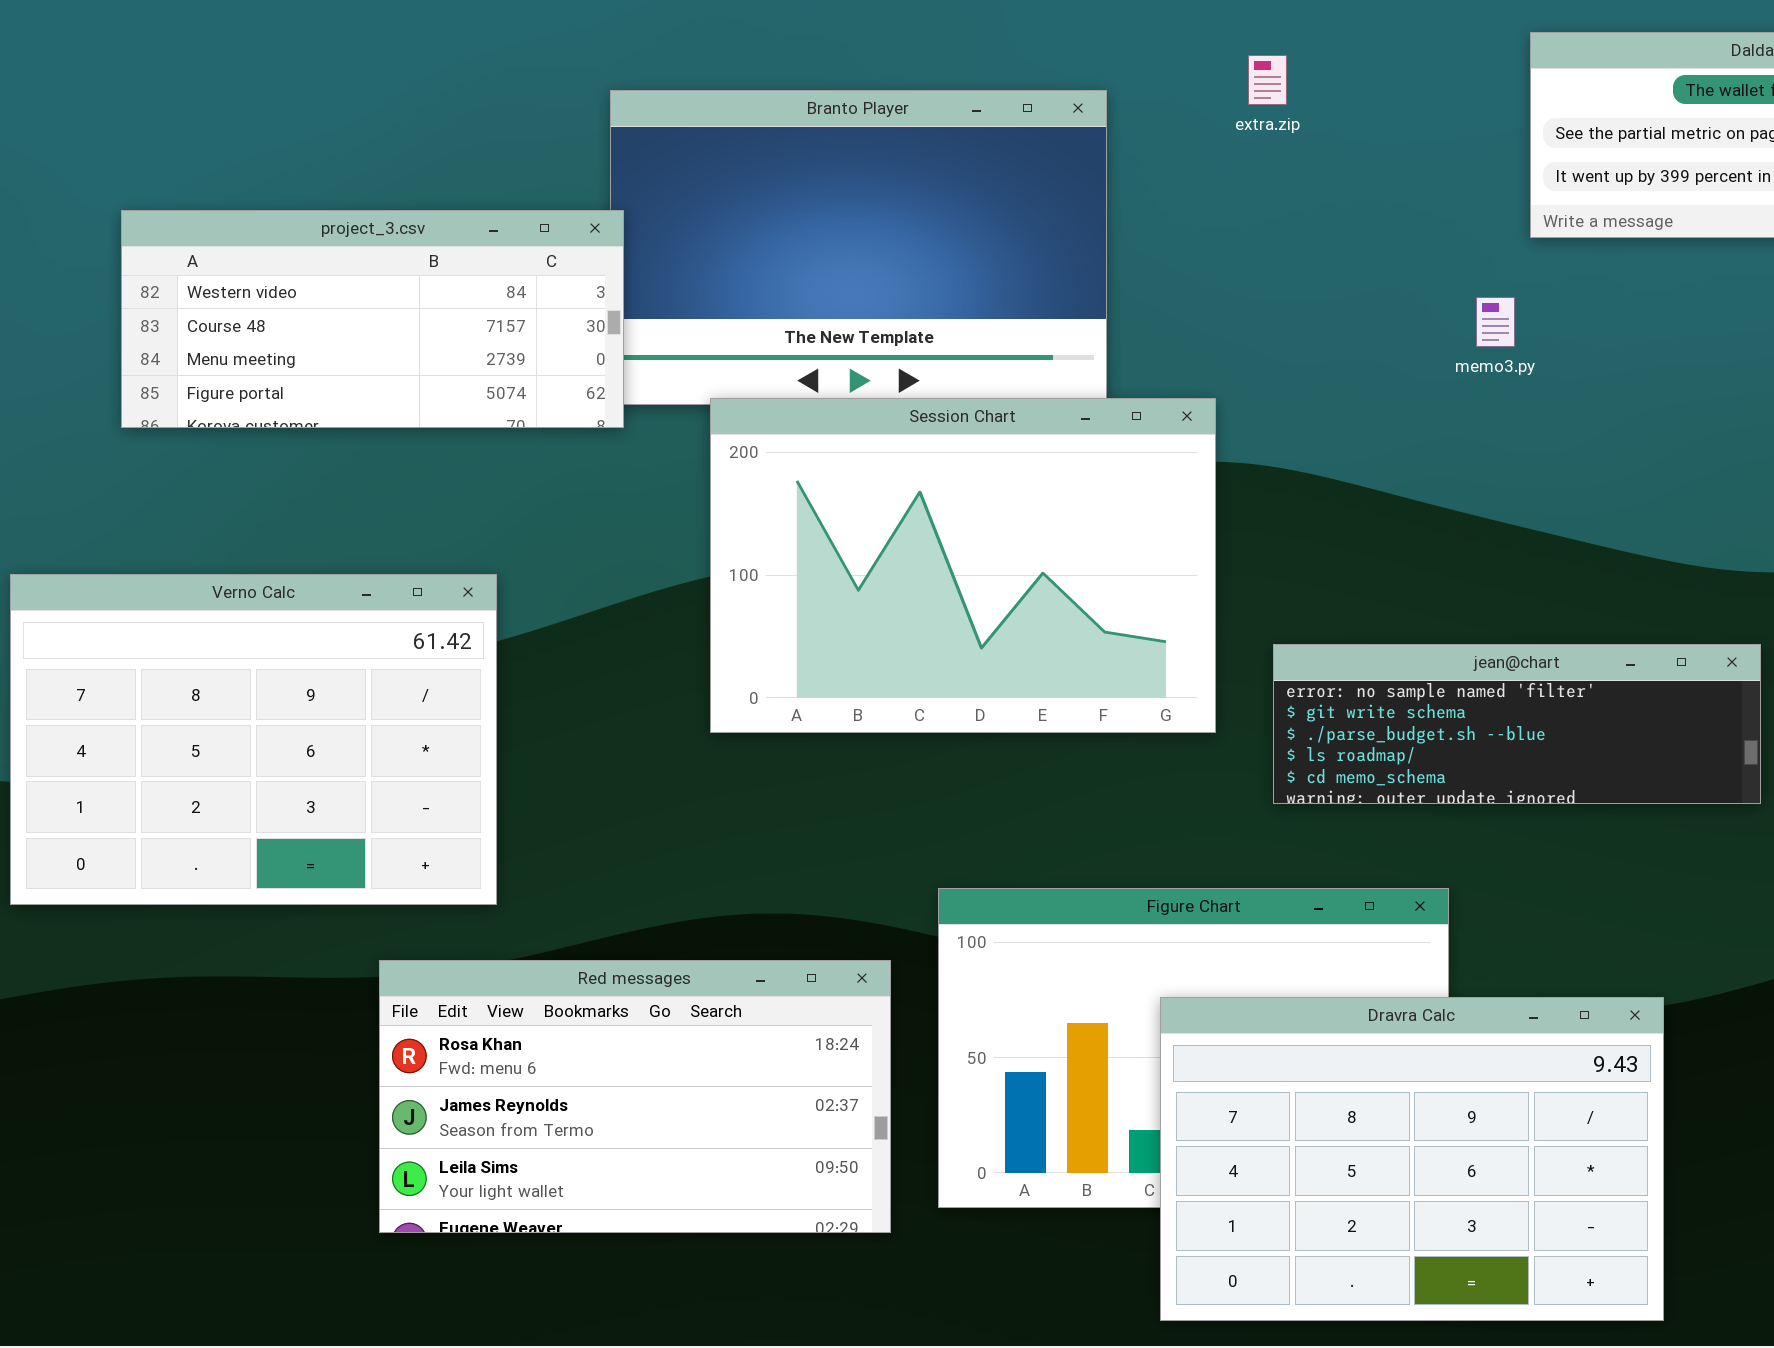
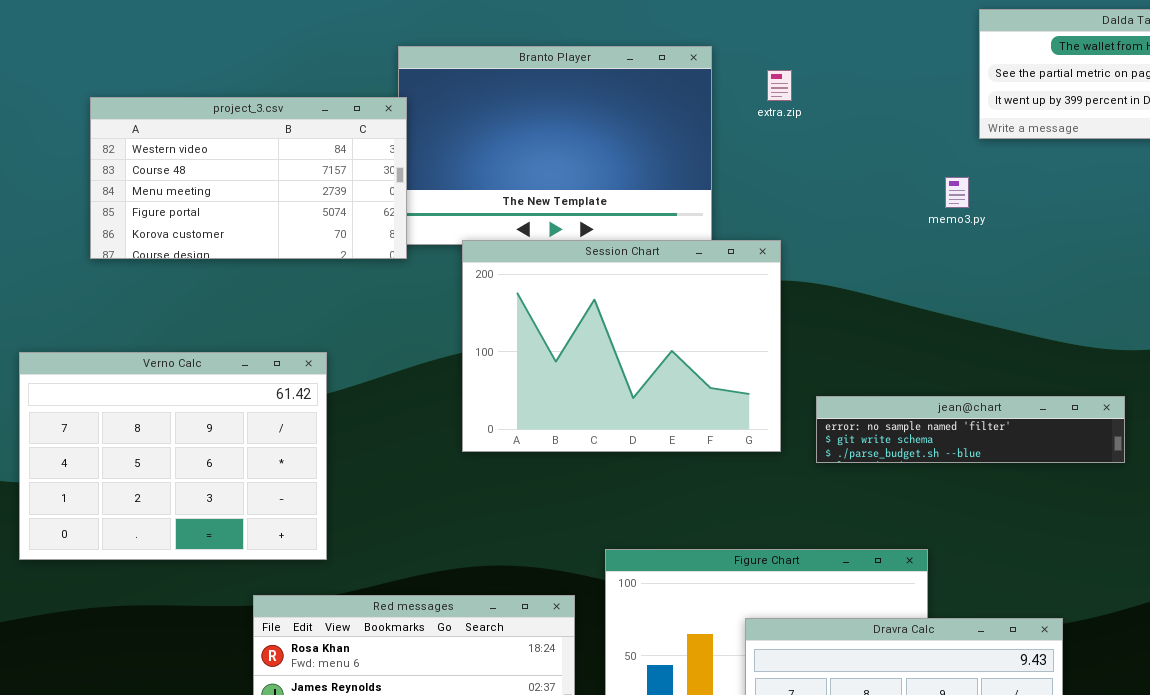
extra.zip: [1248,55,1287,105] -> [767,70,792,101], moved
project_3.csv: [121,210,624,428] -> [90,97,407,259], resized
jean@chart: [1273,644,1761,804] -> [816,396,1125,463], resized

